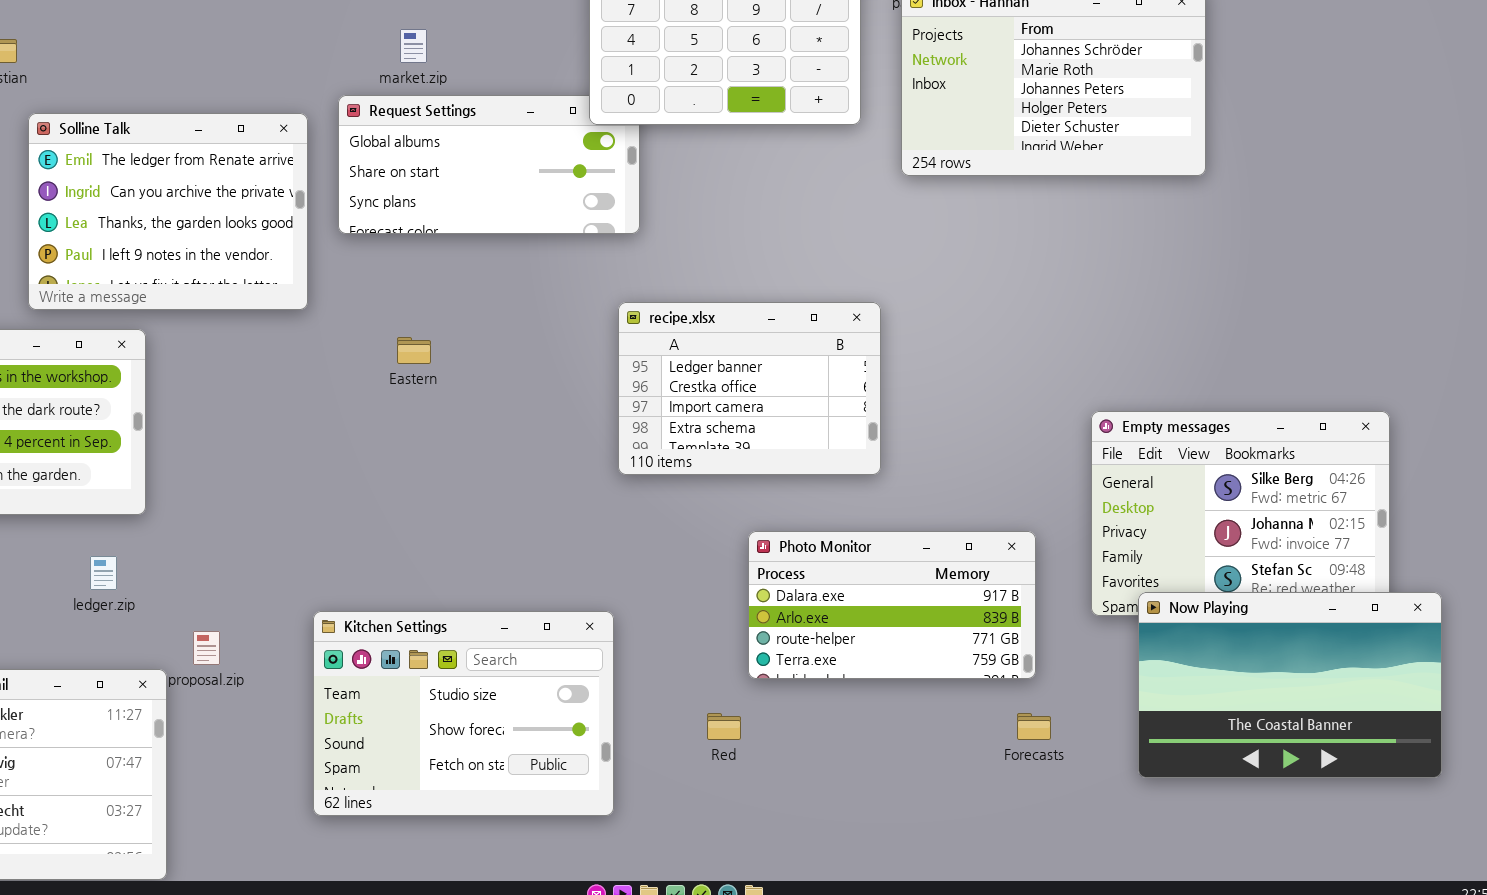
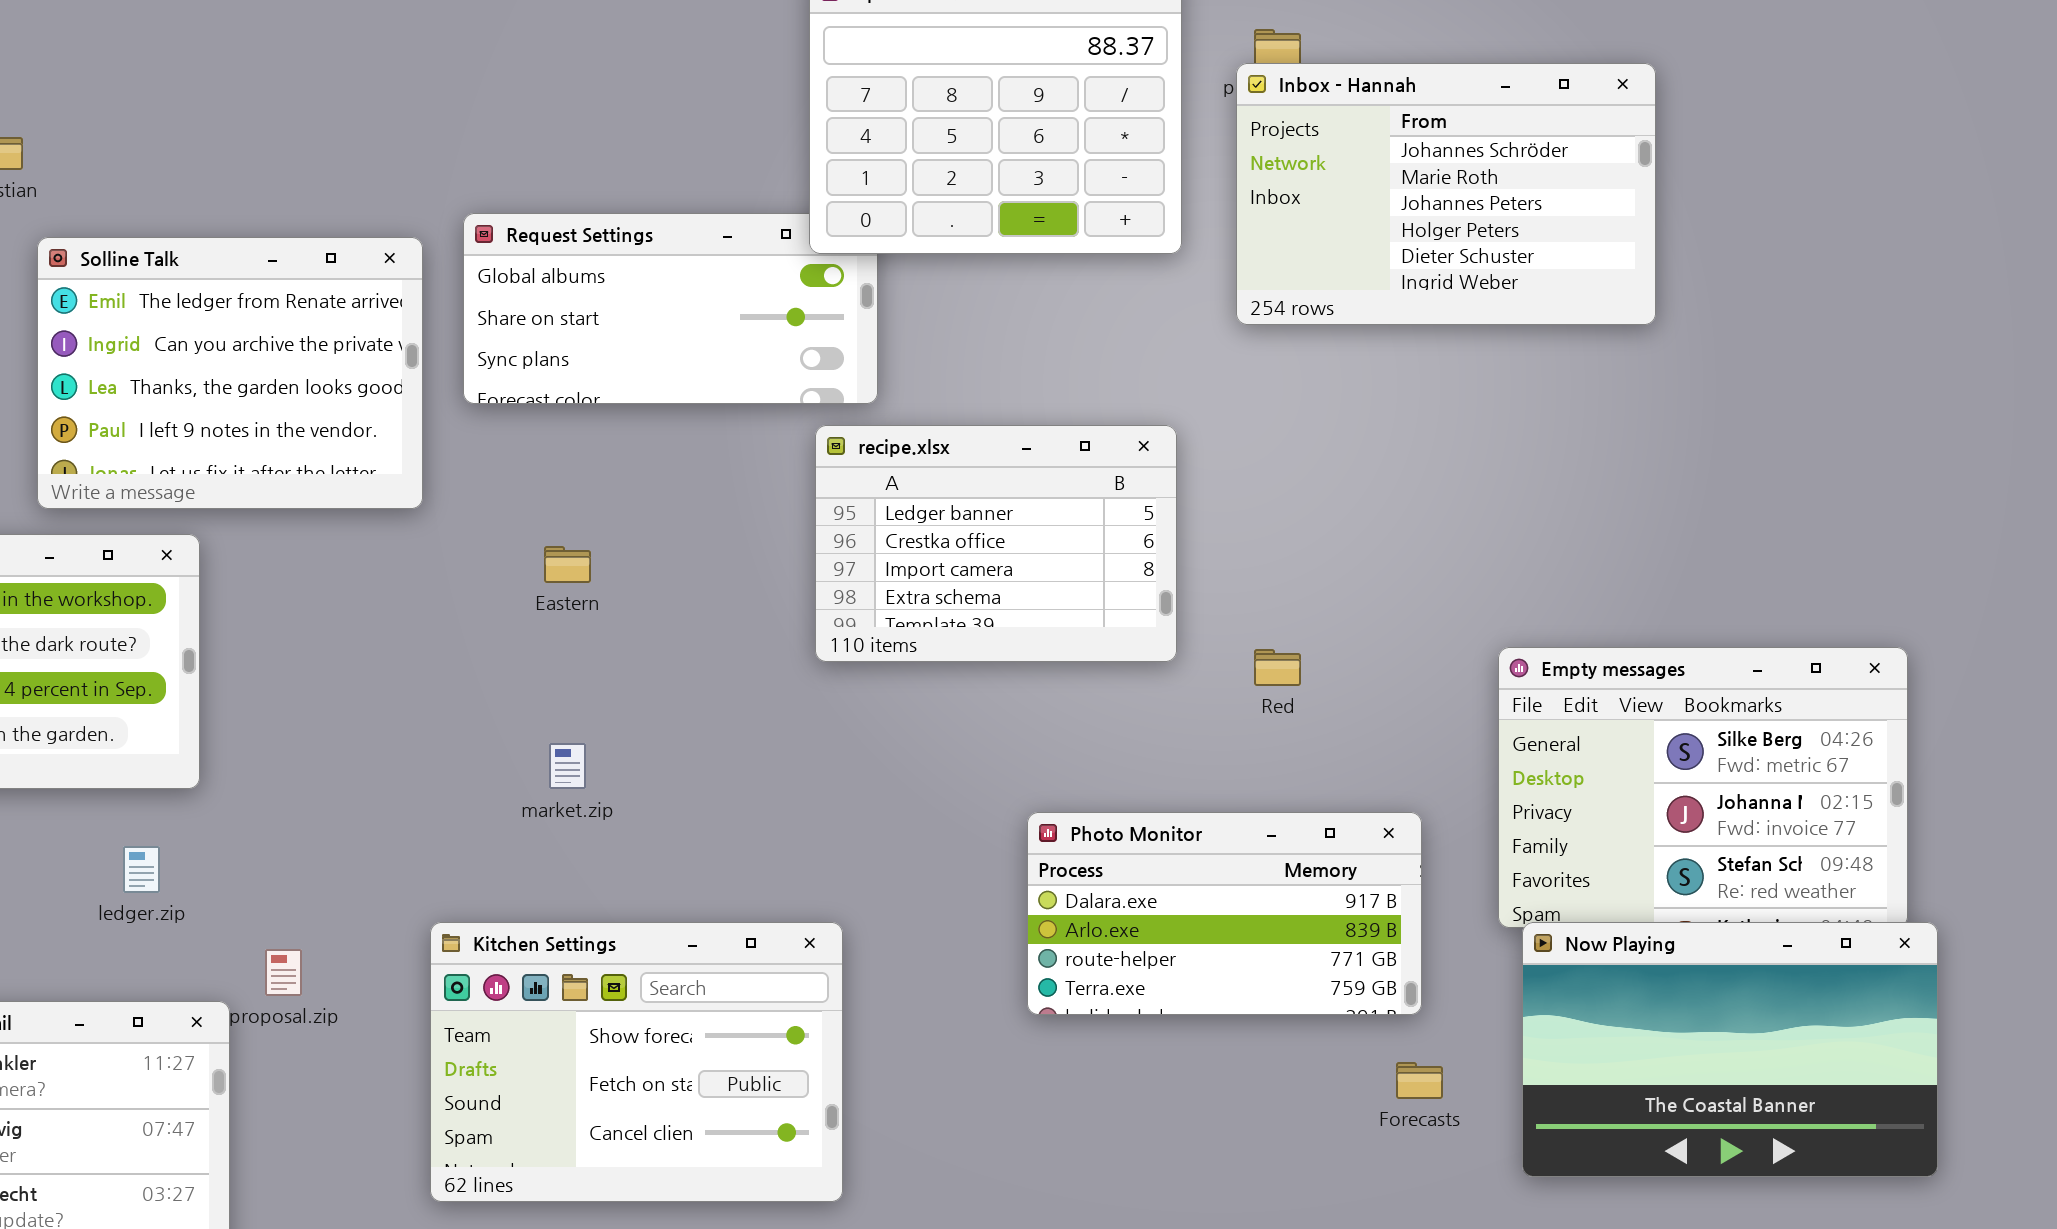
market.zip: [400,29,427,63] -> [549,743,586,789], moved
recipe.xlsx: [618,302,881,475] -> [815,425,1177,662], moved
Now Playing: [1138,592,1442,778] -> [1522,922,1938,1177], moved
Kitchen Settings: [313,611,614,816] -> [430,922,843,1202], scrolled down 1 row
Red: [707,713,741,740] -> [1254,649,1301,686], moved

